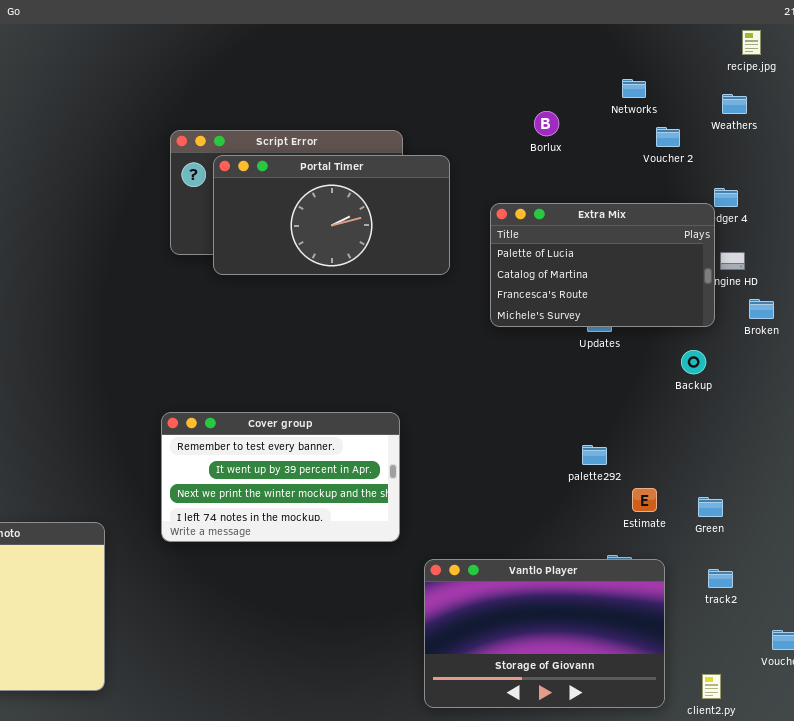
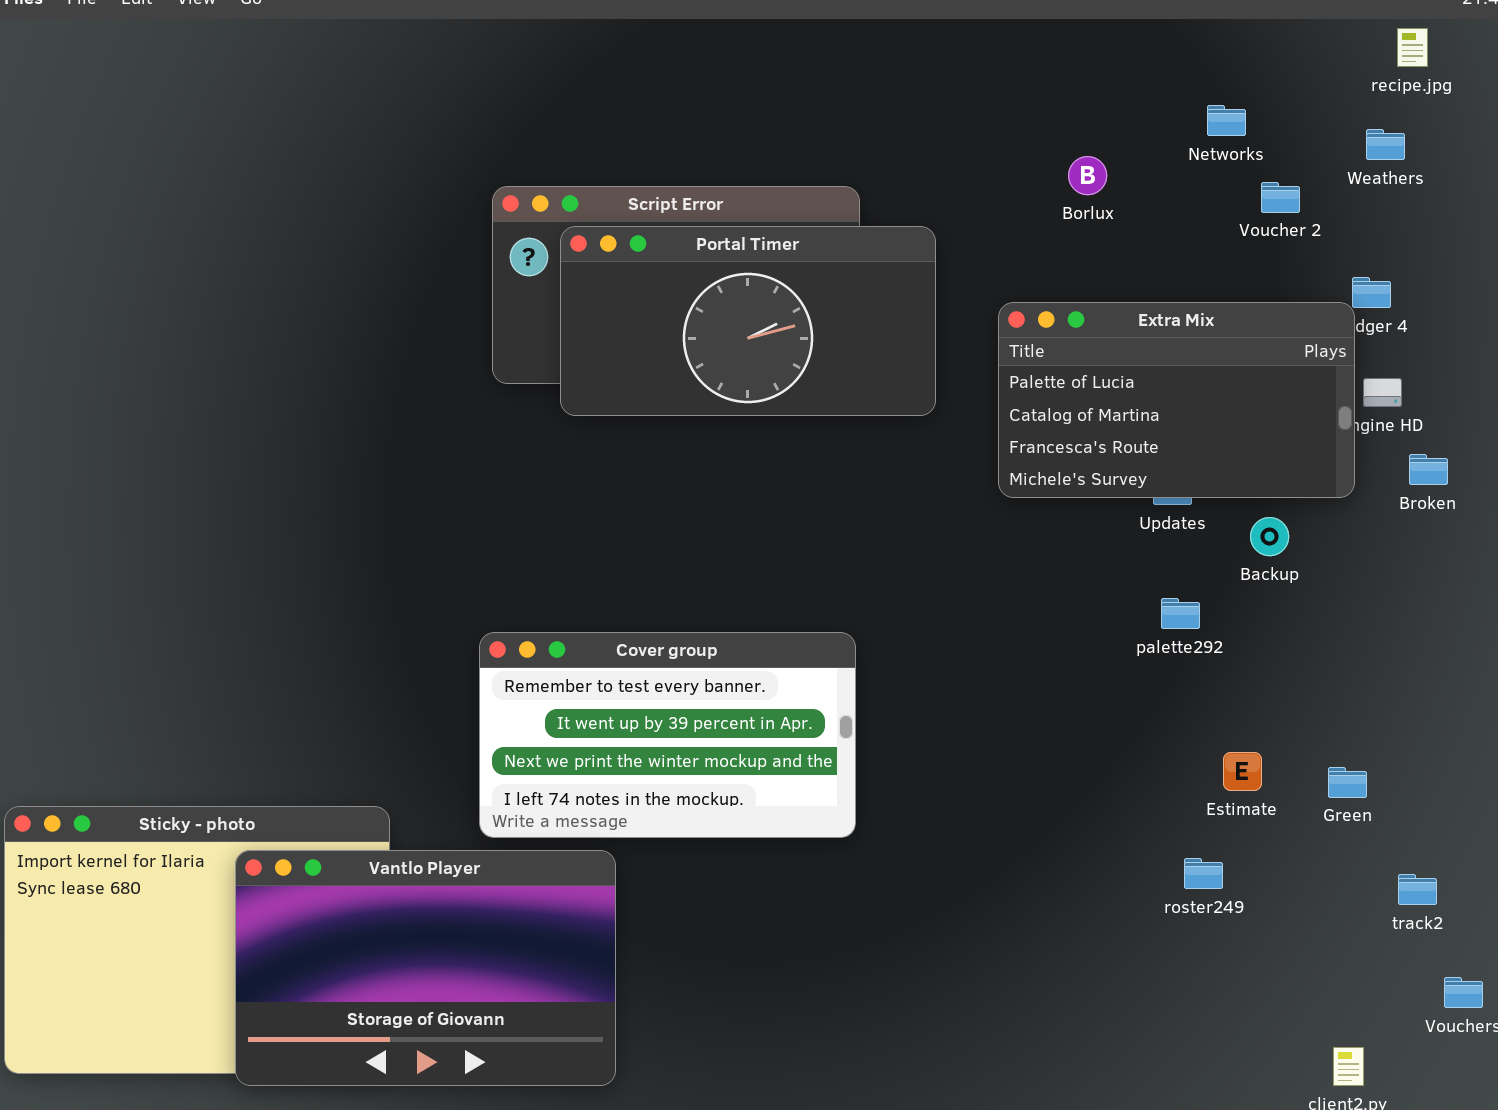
Backup: [681,350,706,374] -> [1250,517,1289,556], moved
palette292: [582,445,607,465] -> [1161,598,1200,629], moved
Vantlo Player: [424,559,665,708] -> [235,850,616,1086], moved
track2: [708,569,733,588] -> [1398,874,1437,905], moved

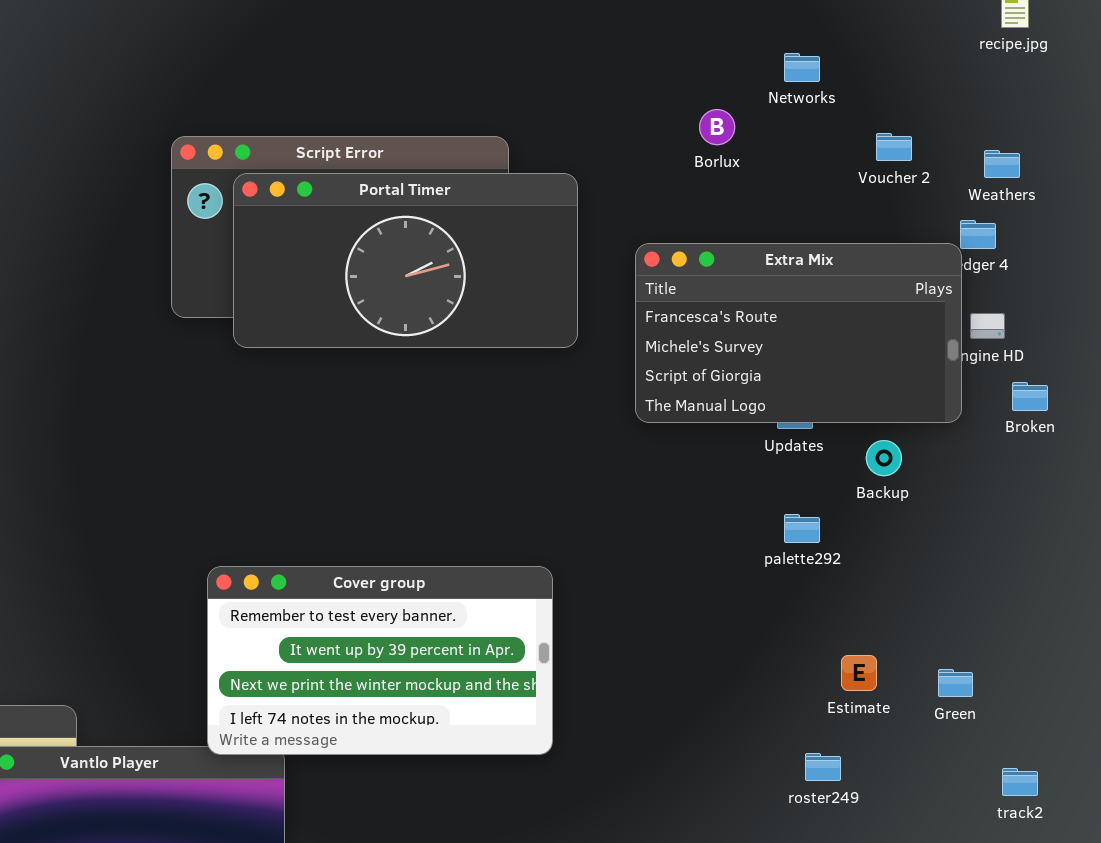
Networks: [1207,105,1246,136] -> [784,53,820,82], moved
Weathers: [1366,129,1405,160] -> [984,150,1020,178], moved
Extra Mix: [998,302,1355,498] -> [635,243,962,423], scrolled down 2 rows
Cover group: [479,632,856,838] -> [207,566,553,755], moved

